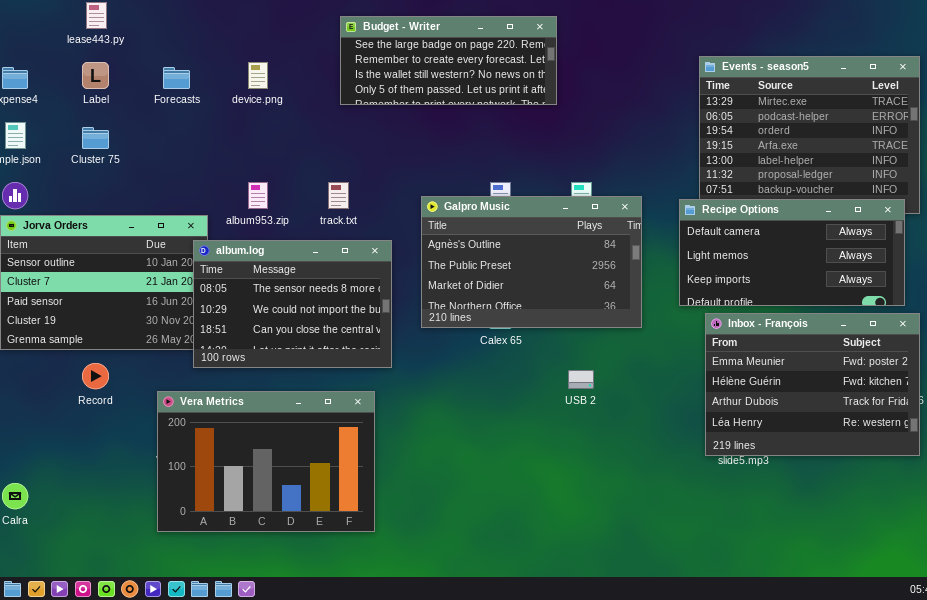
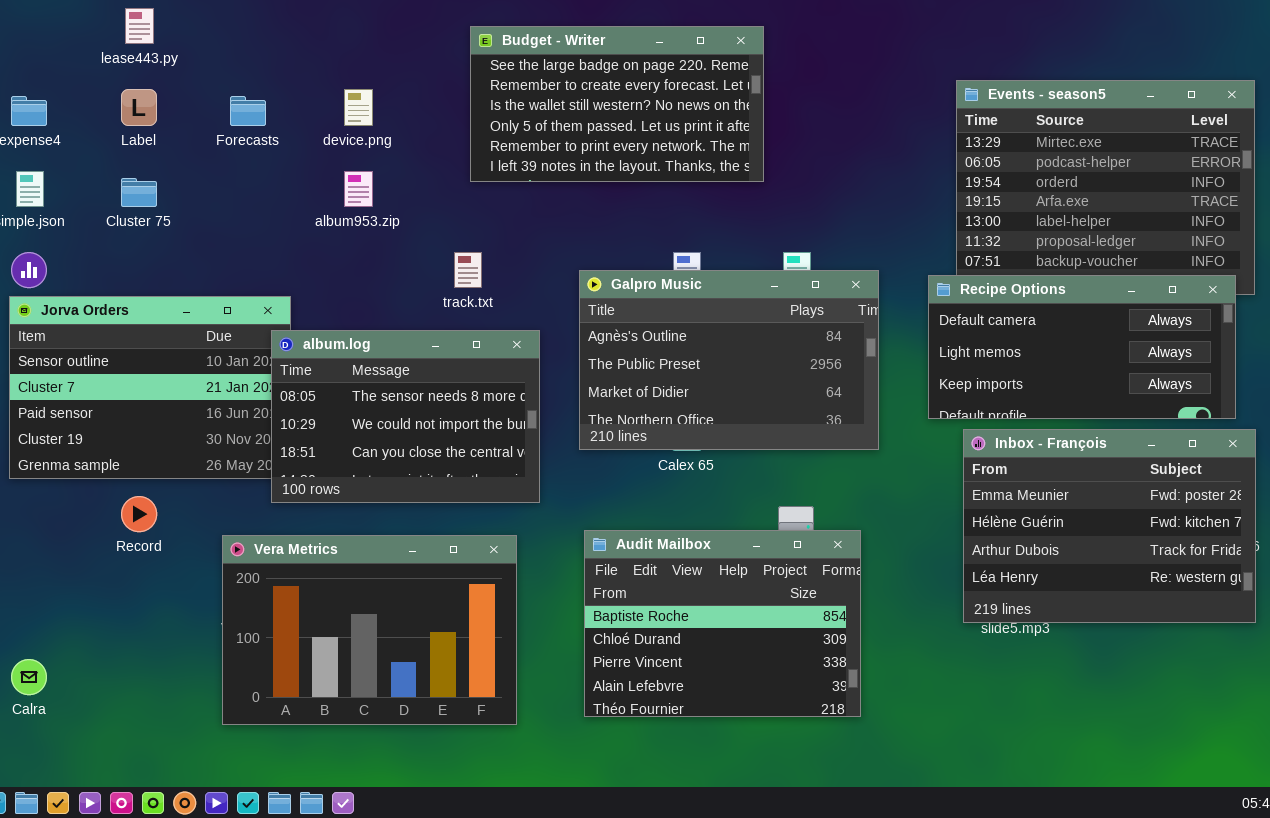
Budget - Writer: [340,16,557,105] -> [470,26,764,182], resized
album953.zip: [248,182,268,209] -> [344,171,373,207], moved
Audit Mailbox: none -> [584,530,861,717], opened

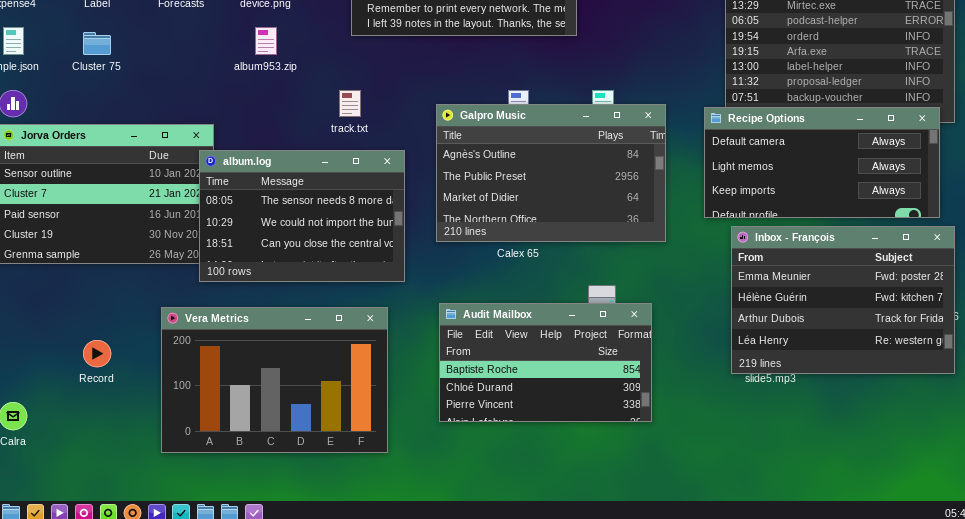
Record: [121,496,157,532] -> [83,340,111,367], moved
Audit Mailbox: [584,530,861,717] -> [439,303,652,422], resized

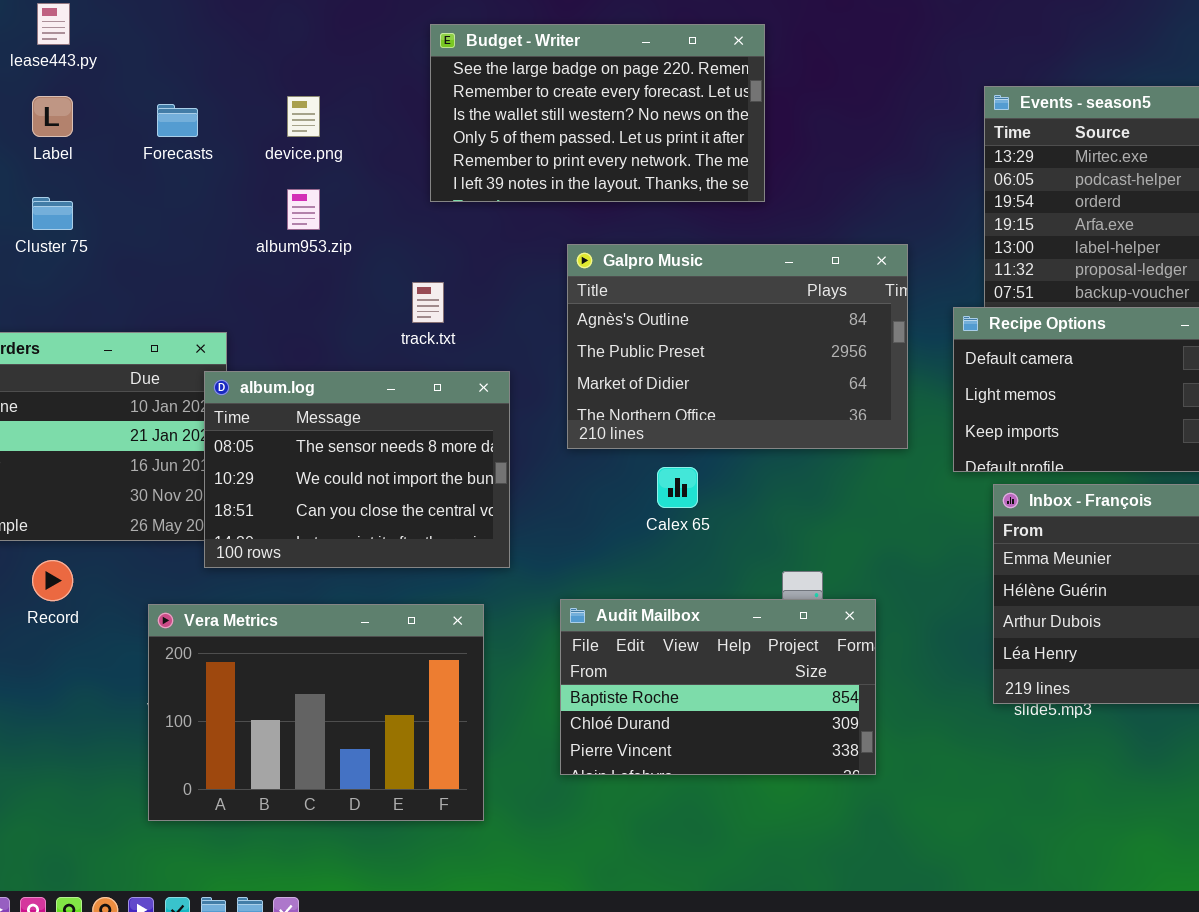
Galpro Music: [436,104,666,242] -> [567,244,908,449], moved
Record: [83,340,111,367] -> [32,560,73,601], moved

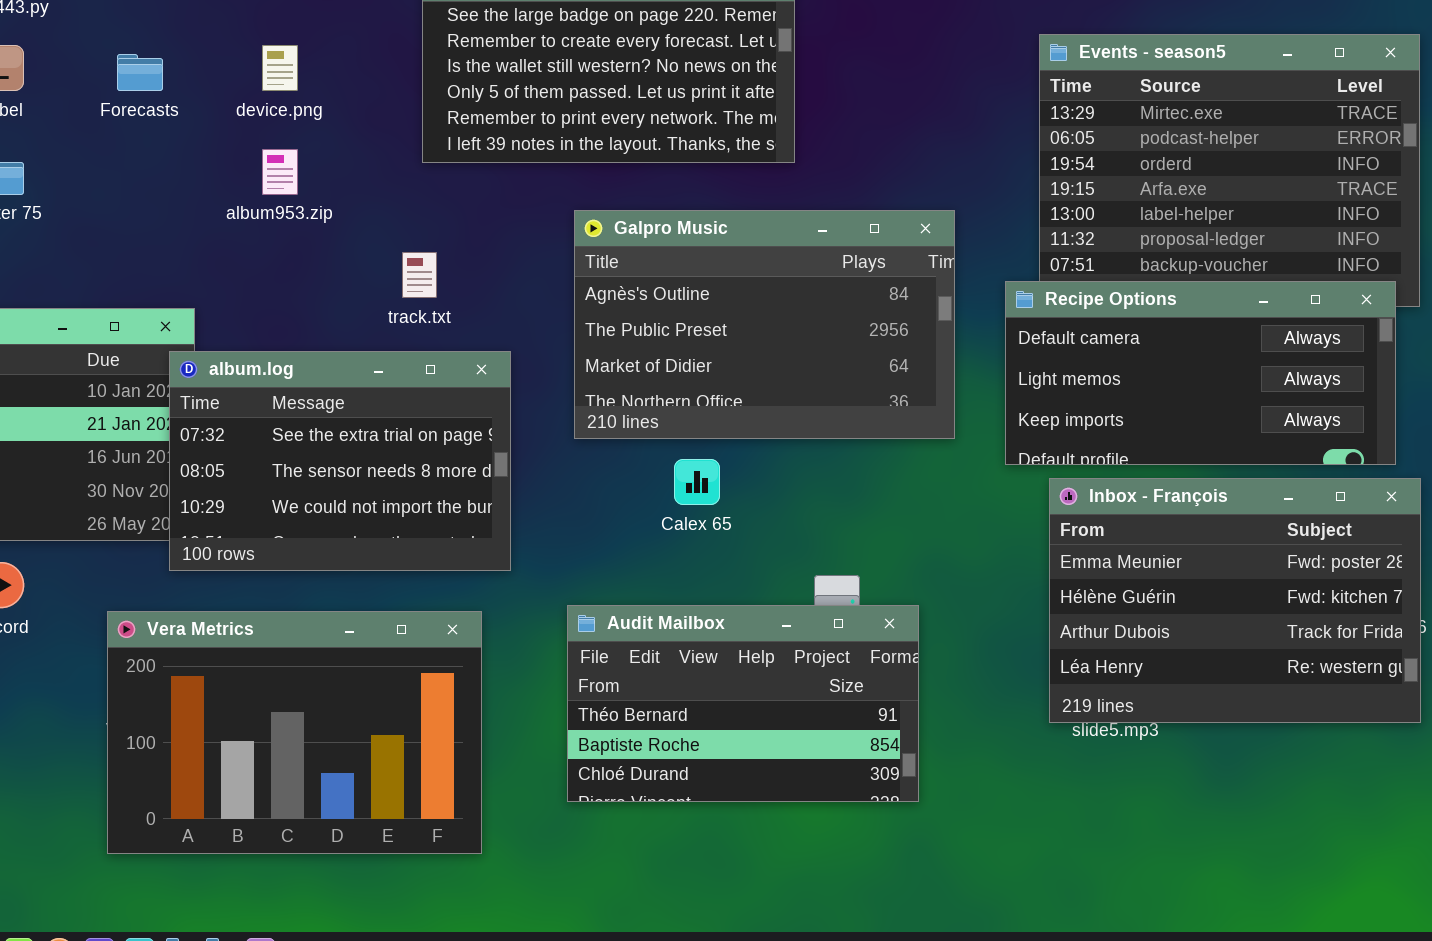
album.log: [204,371,510,568] -> [169,351,511,571], scrolled up 1 row
Audit Mailbox: [560,599,876,775] -> [567,605,919,802], scrolled up 1 row

